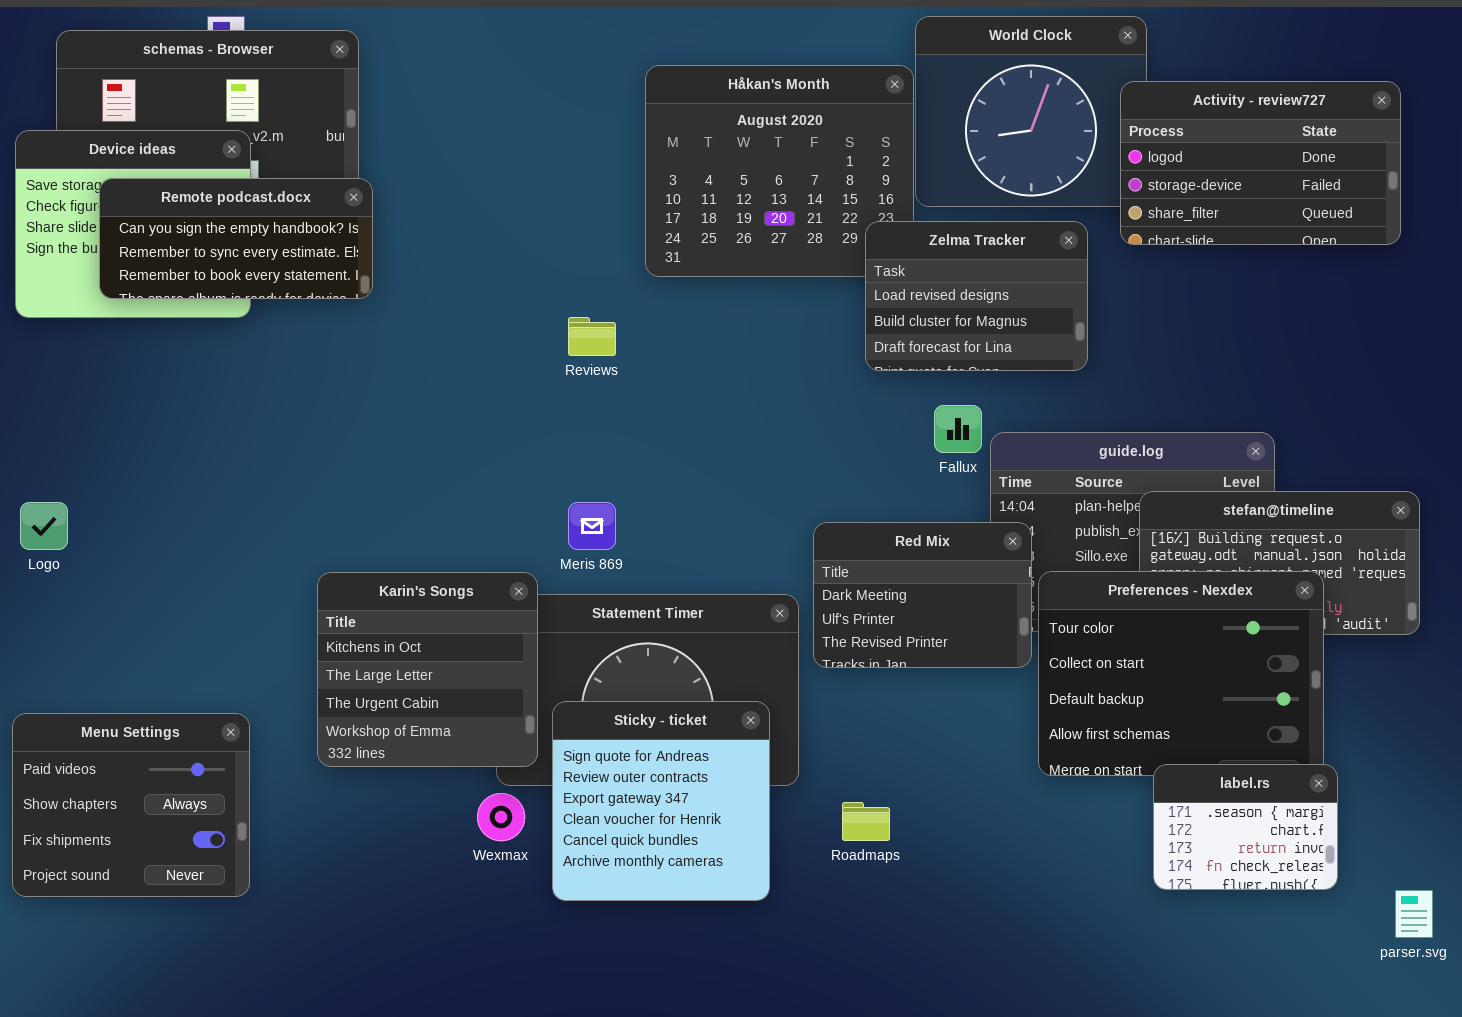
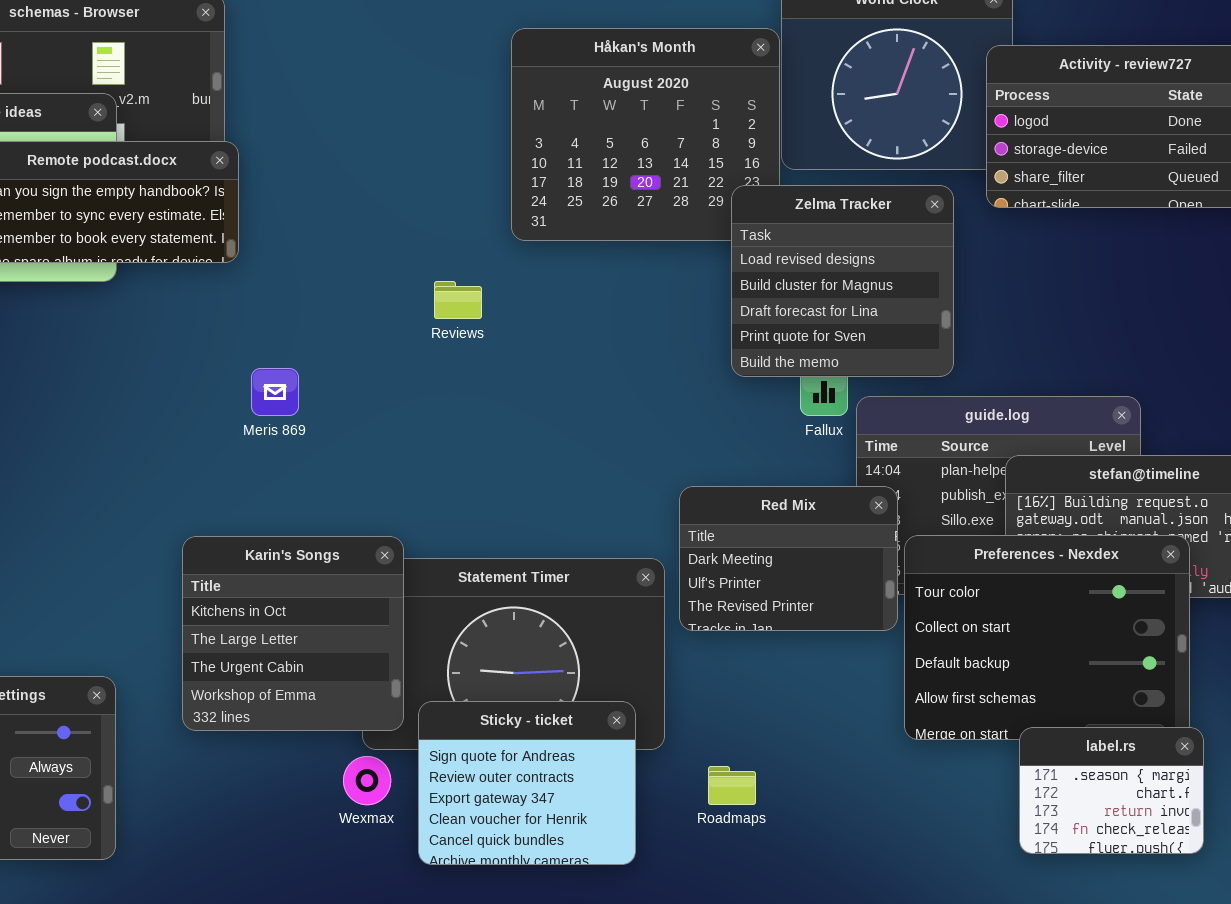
Zelma Tracker: [865,221,1088,371] -> [731,185,954,377], resized
Meris 869: [568,502,616,550] -> [251,368,299,416], moved
Sticky - ticket: [552,701,770,901] -> [418,701,636,865], resized

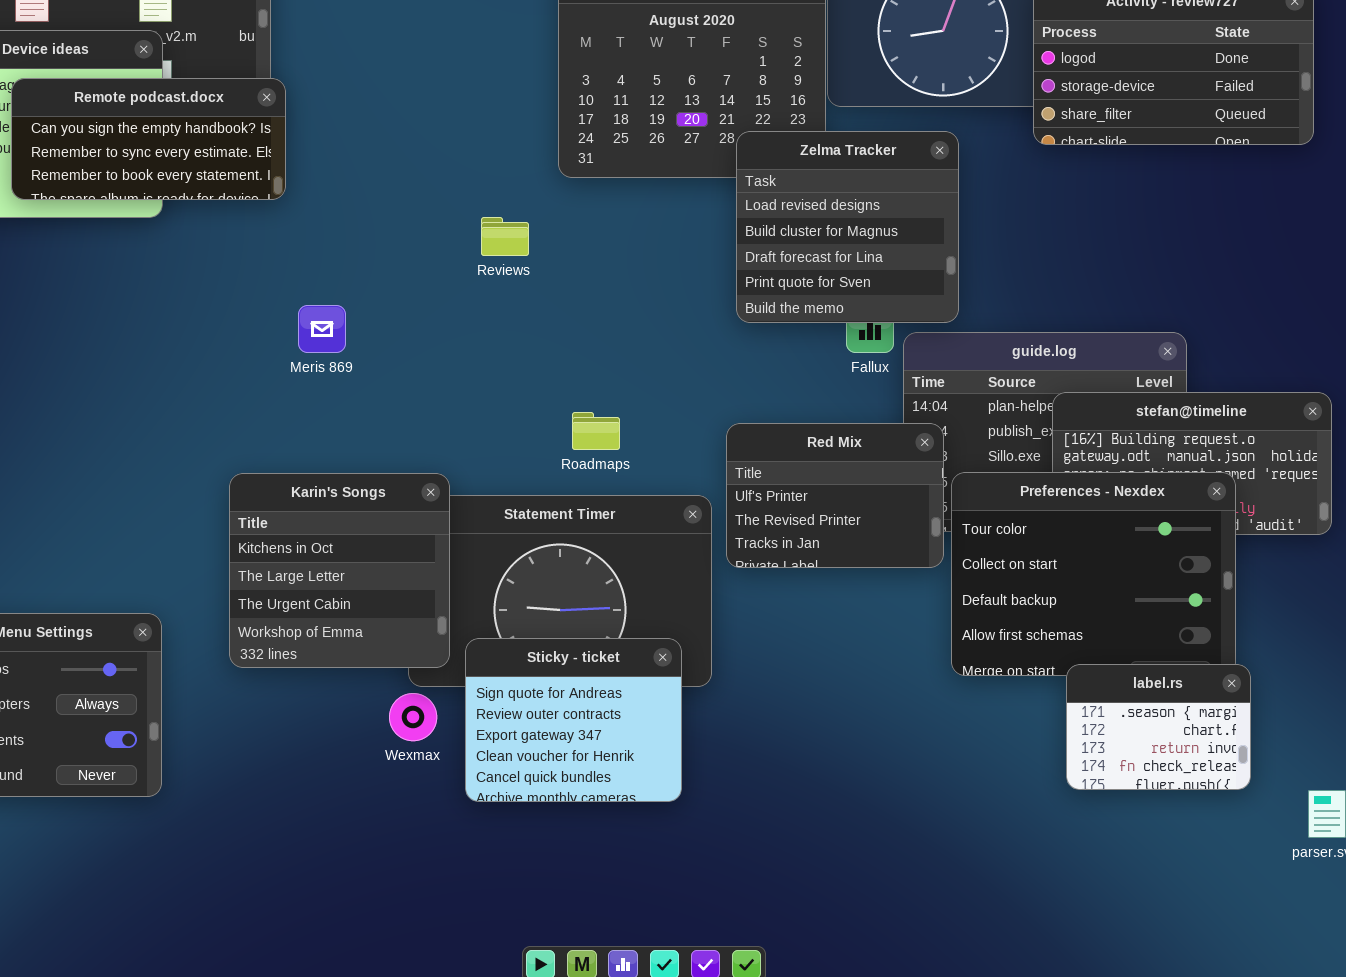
Zelma Tracker: [731,185,954,377] -> [736,131,959,323], moved
Red Mix: [679,486,898,631] -> [726,423,944,568], scrolled down 1 row
Roadmaps: [708,766,756,805] -> [572,412,620,450], moved

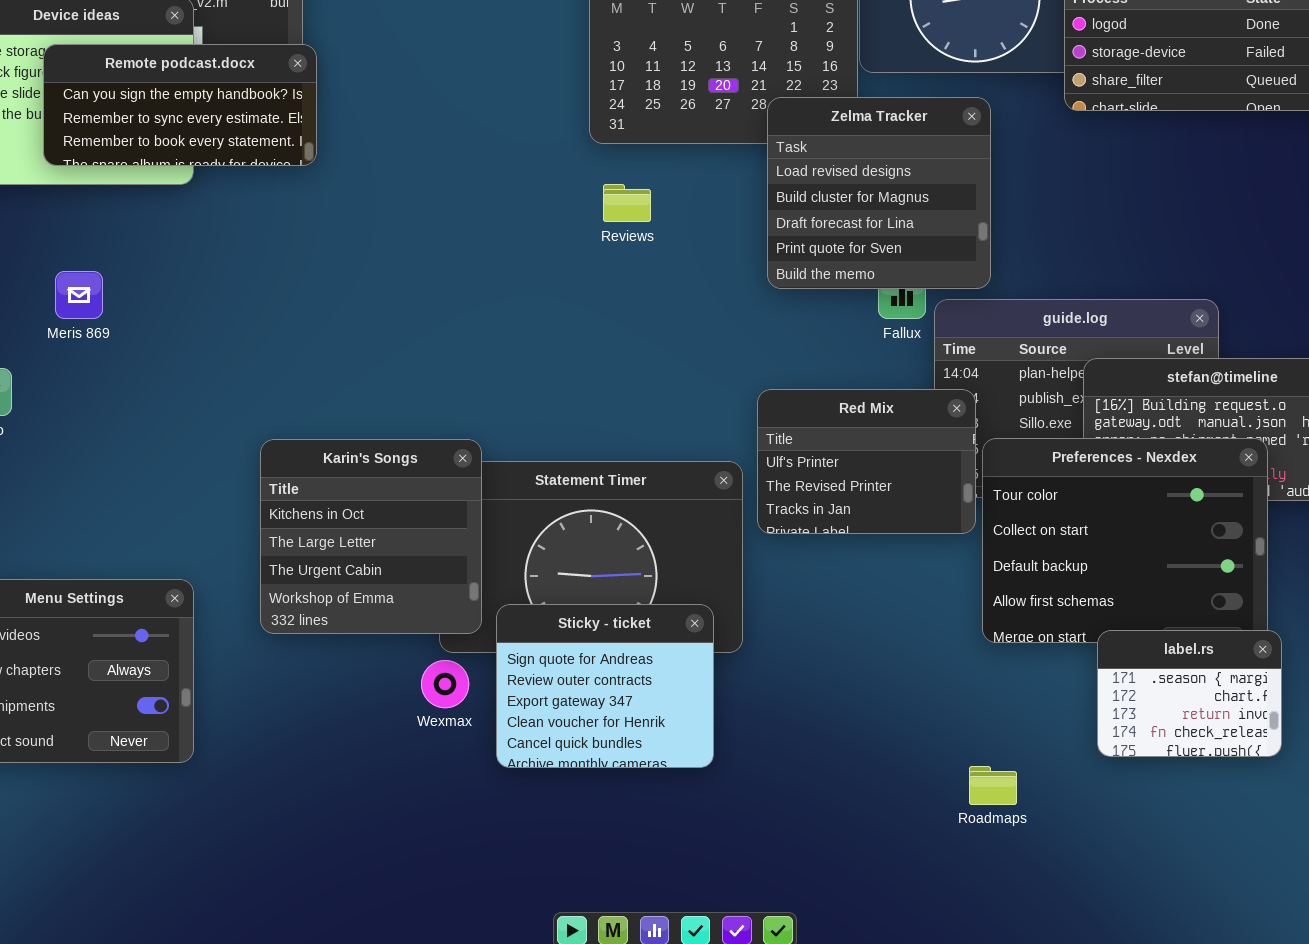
Reviews: [481,217,529,256] -> [603,184,651,222], moved
Meris 869: [298,305,346,353] -> [55,271,103,319], moved
Roadmaps: [572,412,620,450] -> [969,766,1017,805], moved

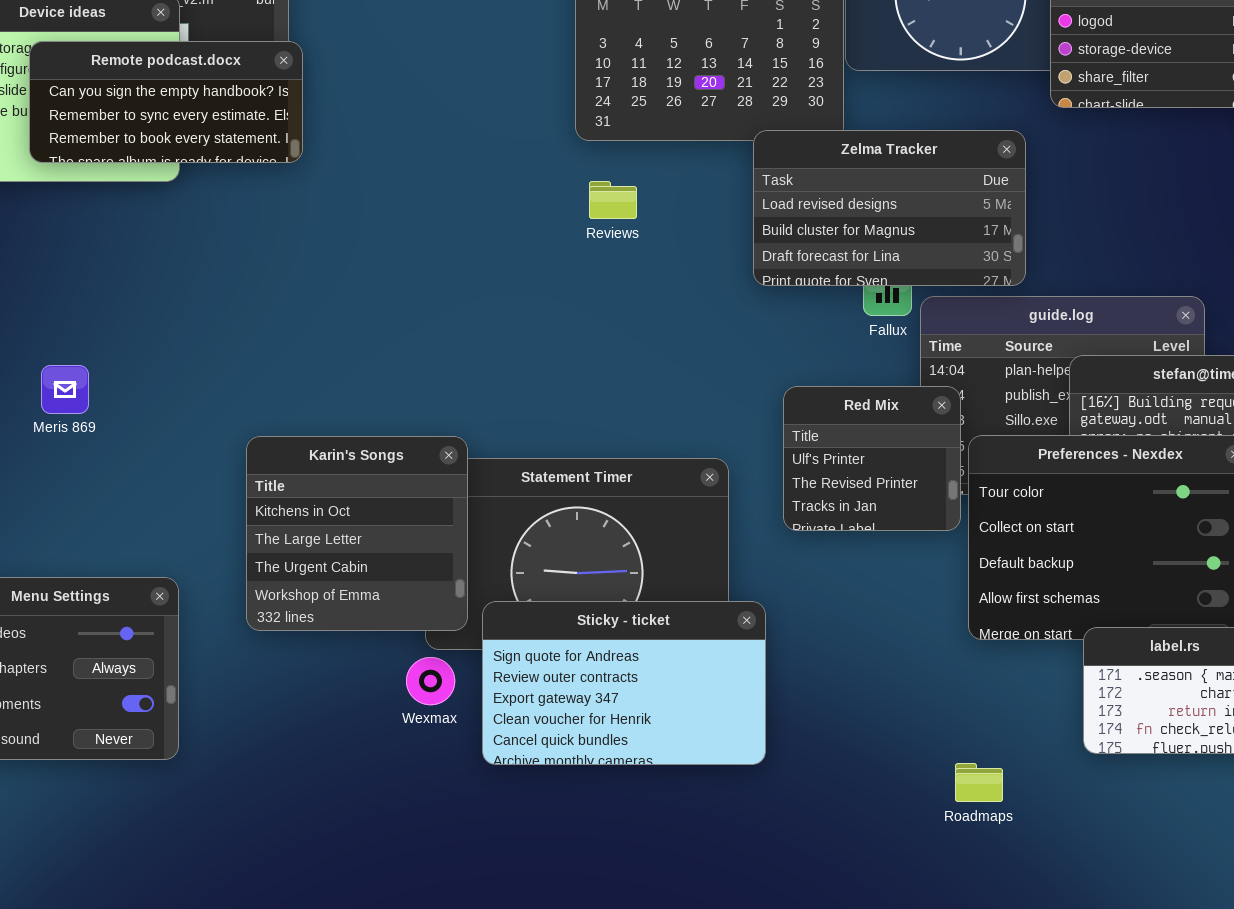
Zelma Tracker: [767,97,991,289] -> [753,130,1026,286], resized
Meris 869: [55,271,103,319] -> [41,365,89,414], moved
Red Mix: [757,389,976,534] -> [783,386,961,531], resized
Sticky - ticket: [496,604,714,768] -> [482,601,766,765], resized

